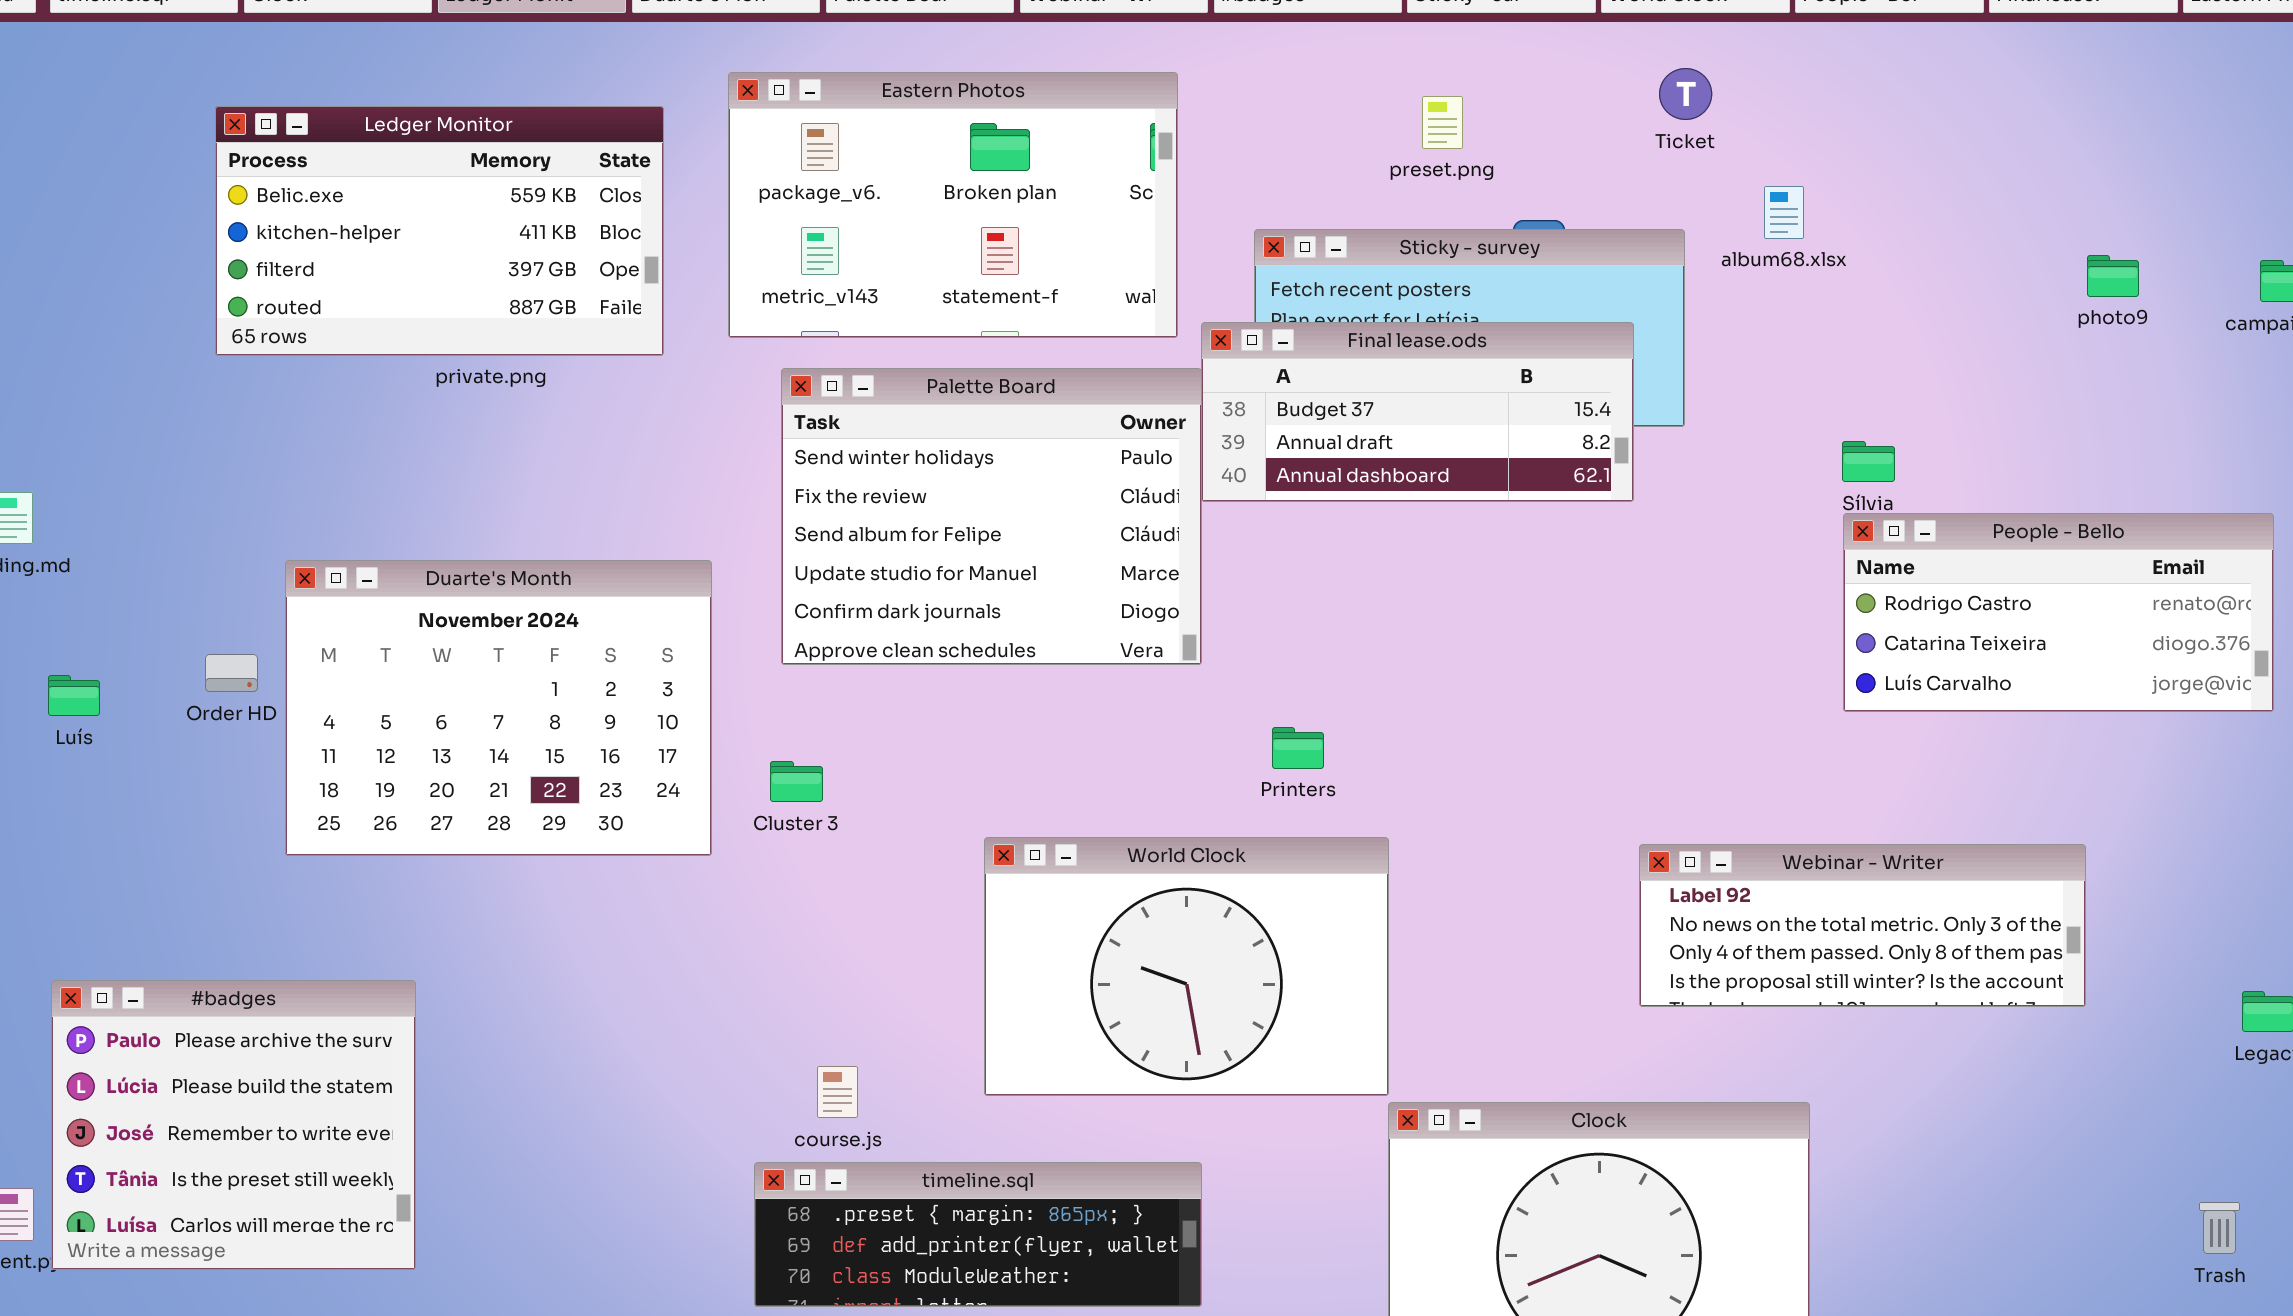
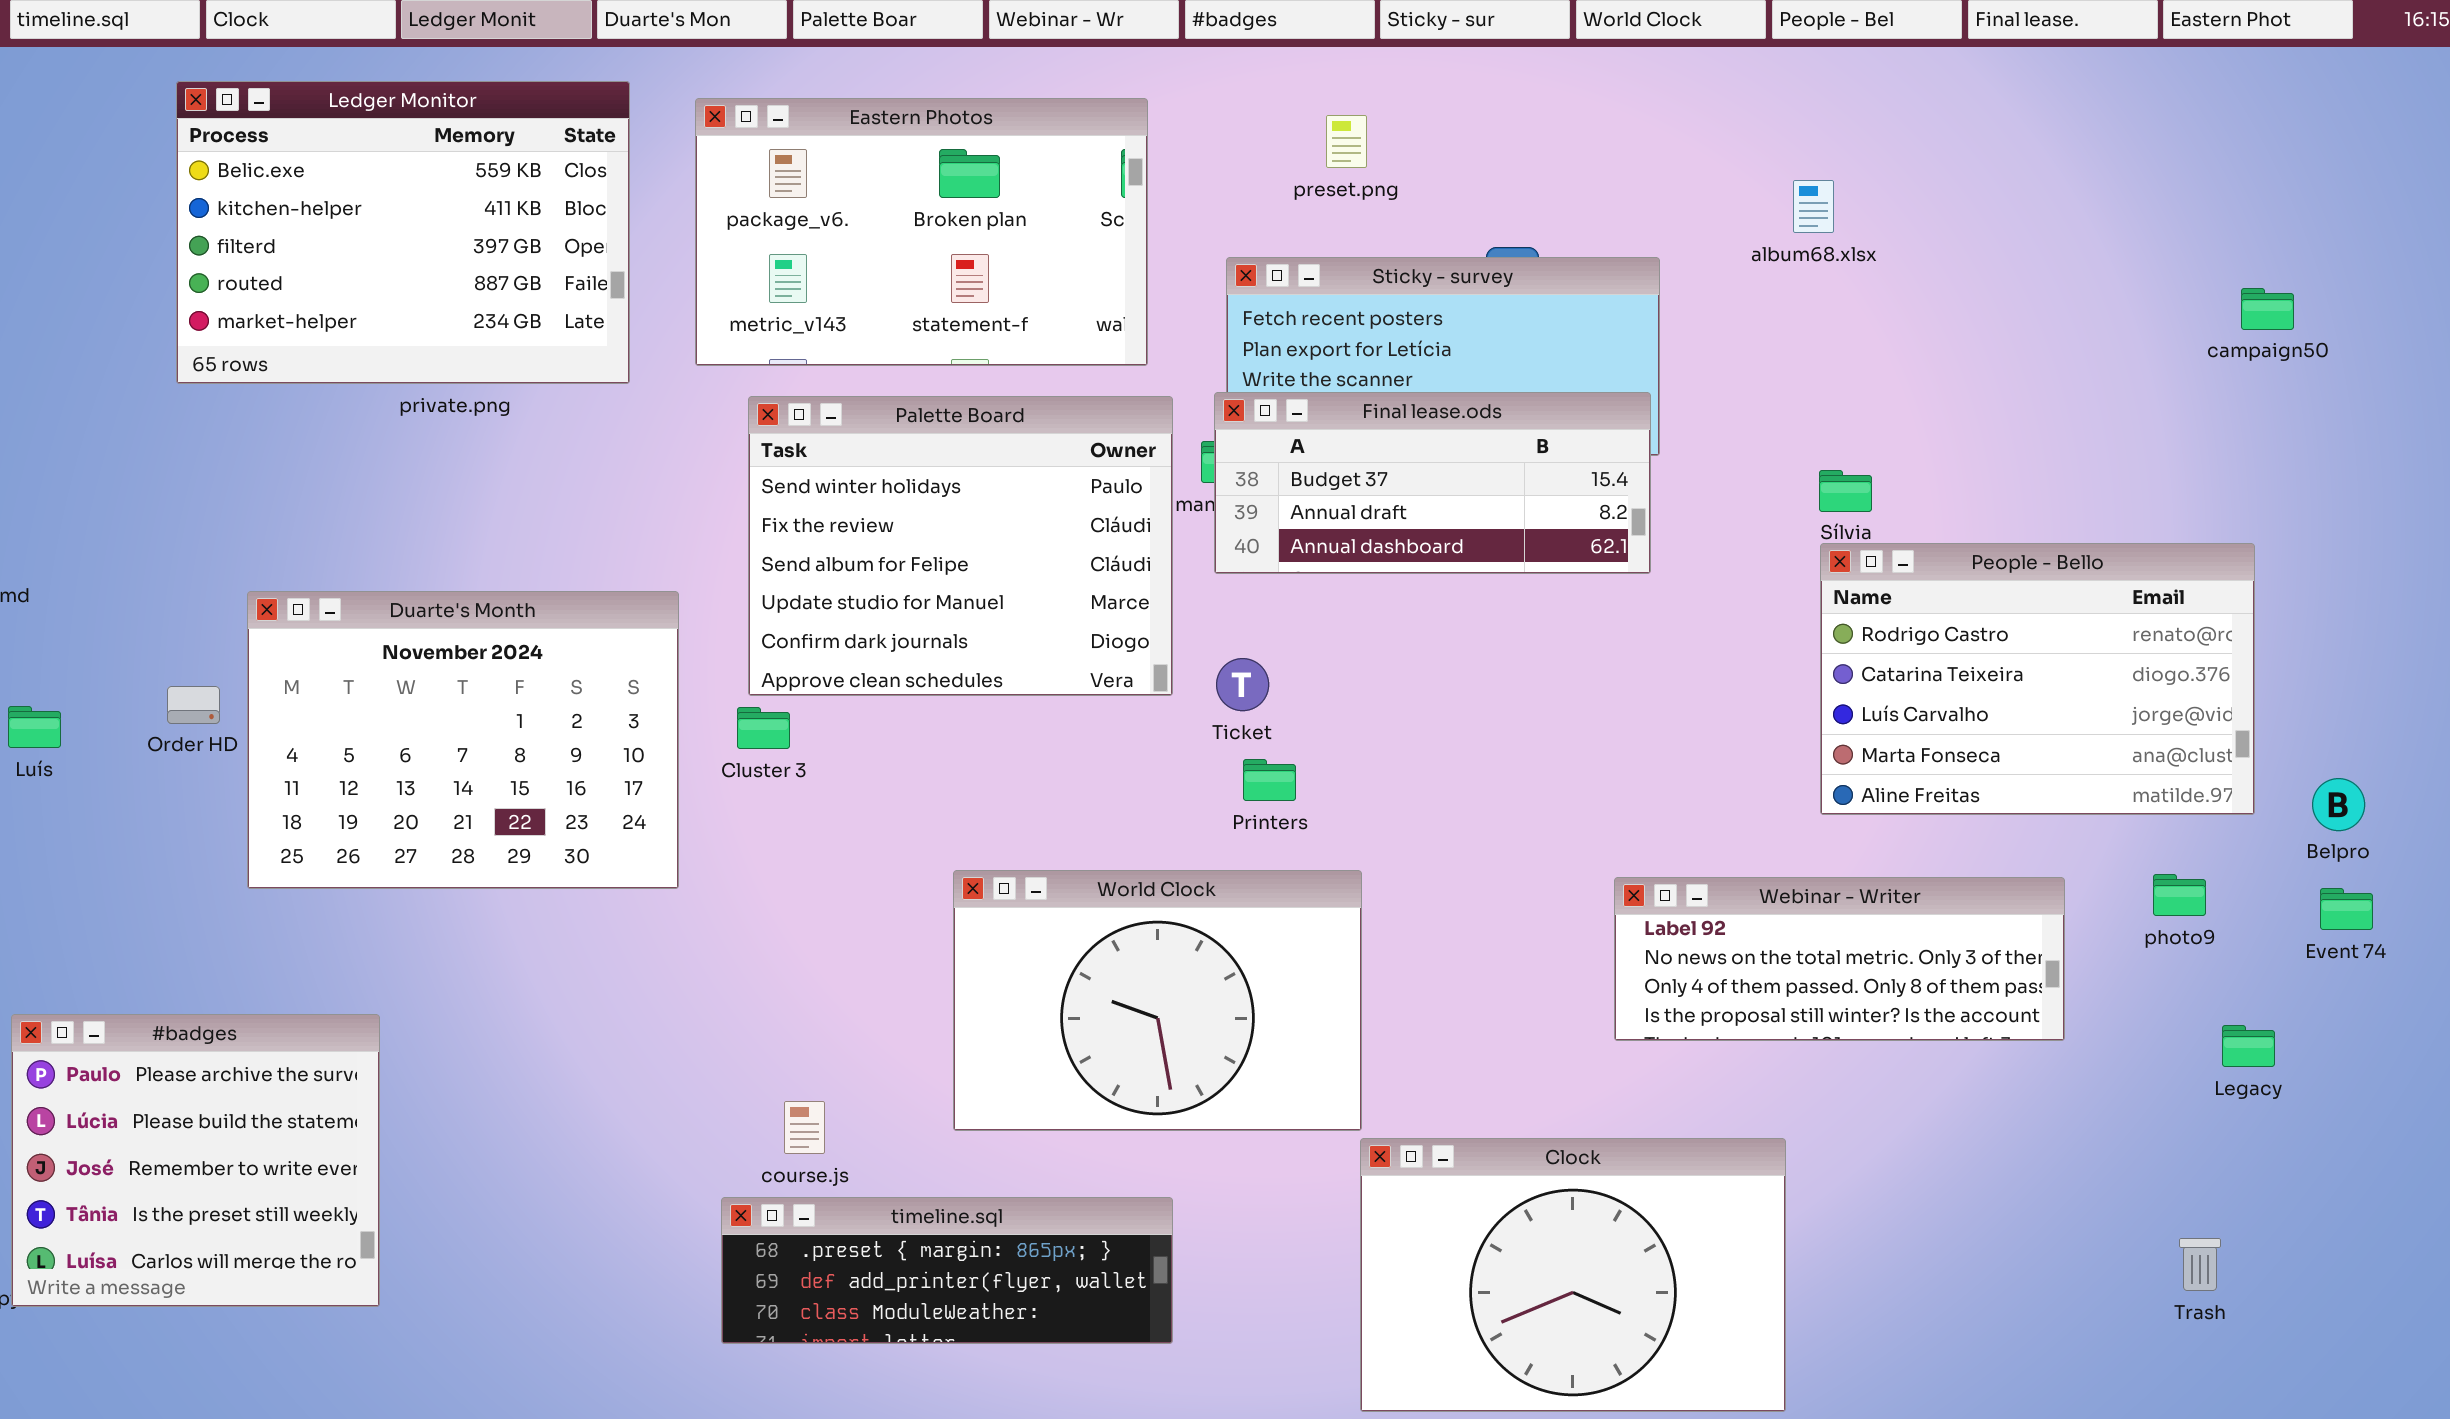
Ticket: [1659,68,1712,120] -> [1216,658,1269,711], moved
preset.png: [1422,96,1463,149] -> [1326,115,1367,168], moved
Ledger Monitor: [215,106,664,356] -> [176,81,630,384], resized
album68.xlsx: [1764,186,1804,239] -> [1793,180,1834,233], moved
photo9: [2087,255,2139,297] -> [2153,874,2206,916], moved
Final lease.ods: [1201,322,1634,502] -> [1214,392,1651,574], moved
People - Bello: [1843,513,2274,712] -> [1820,543,2255,815], resized
Cluster 3: [770,761,823,802] -> [737,707,790,749], moved

